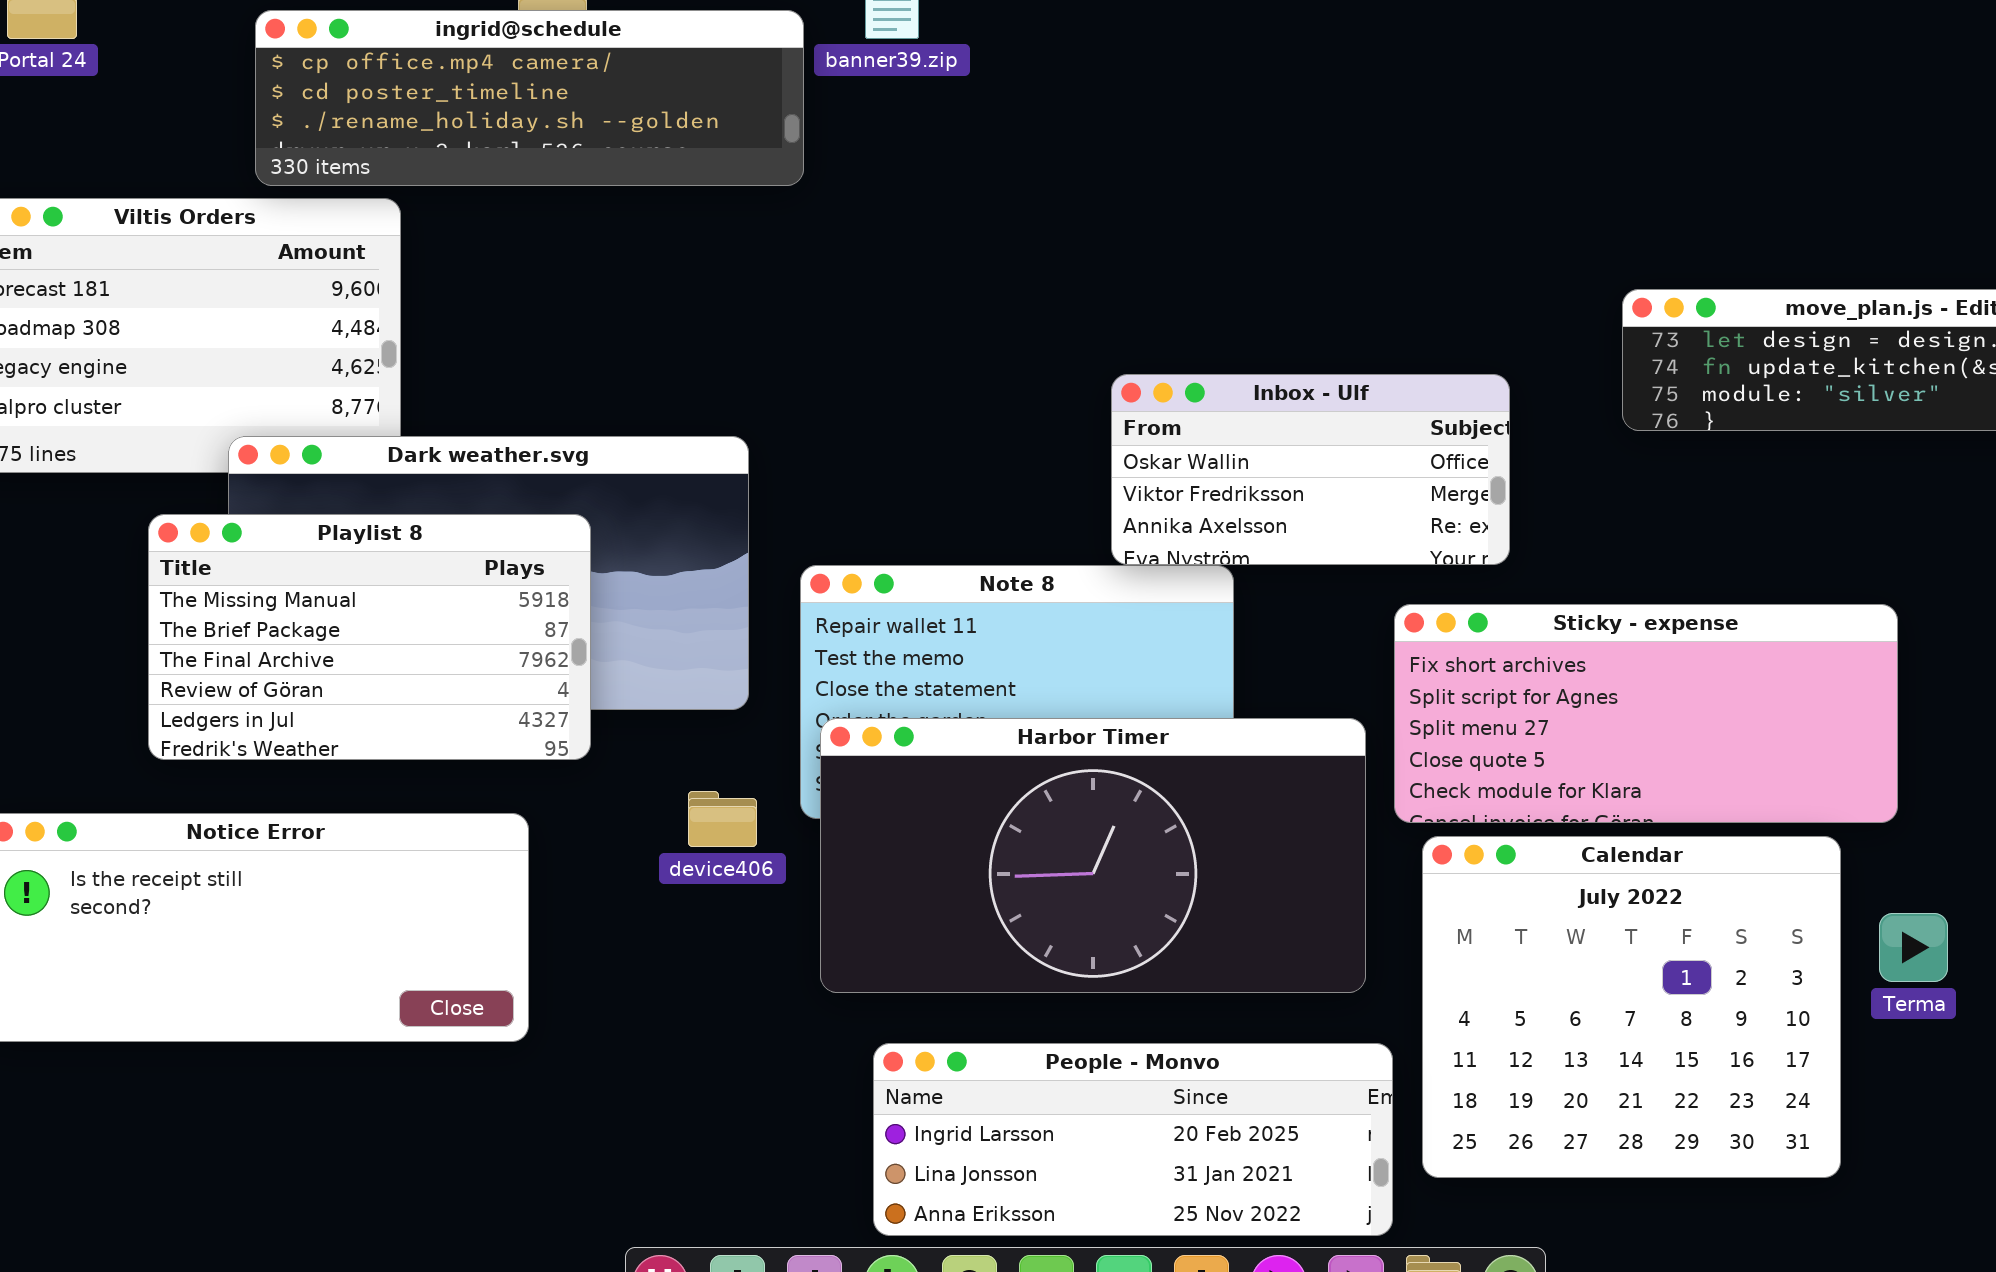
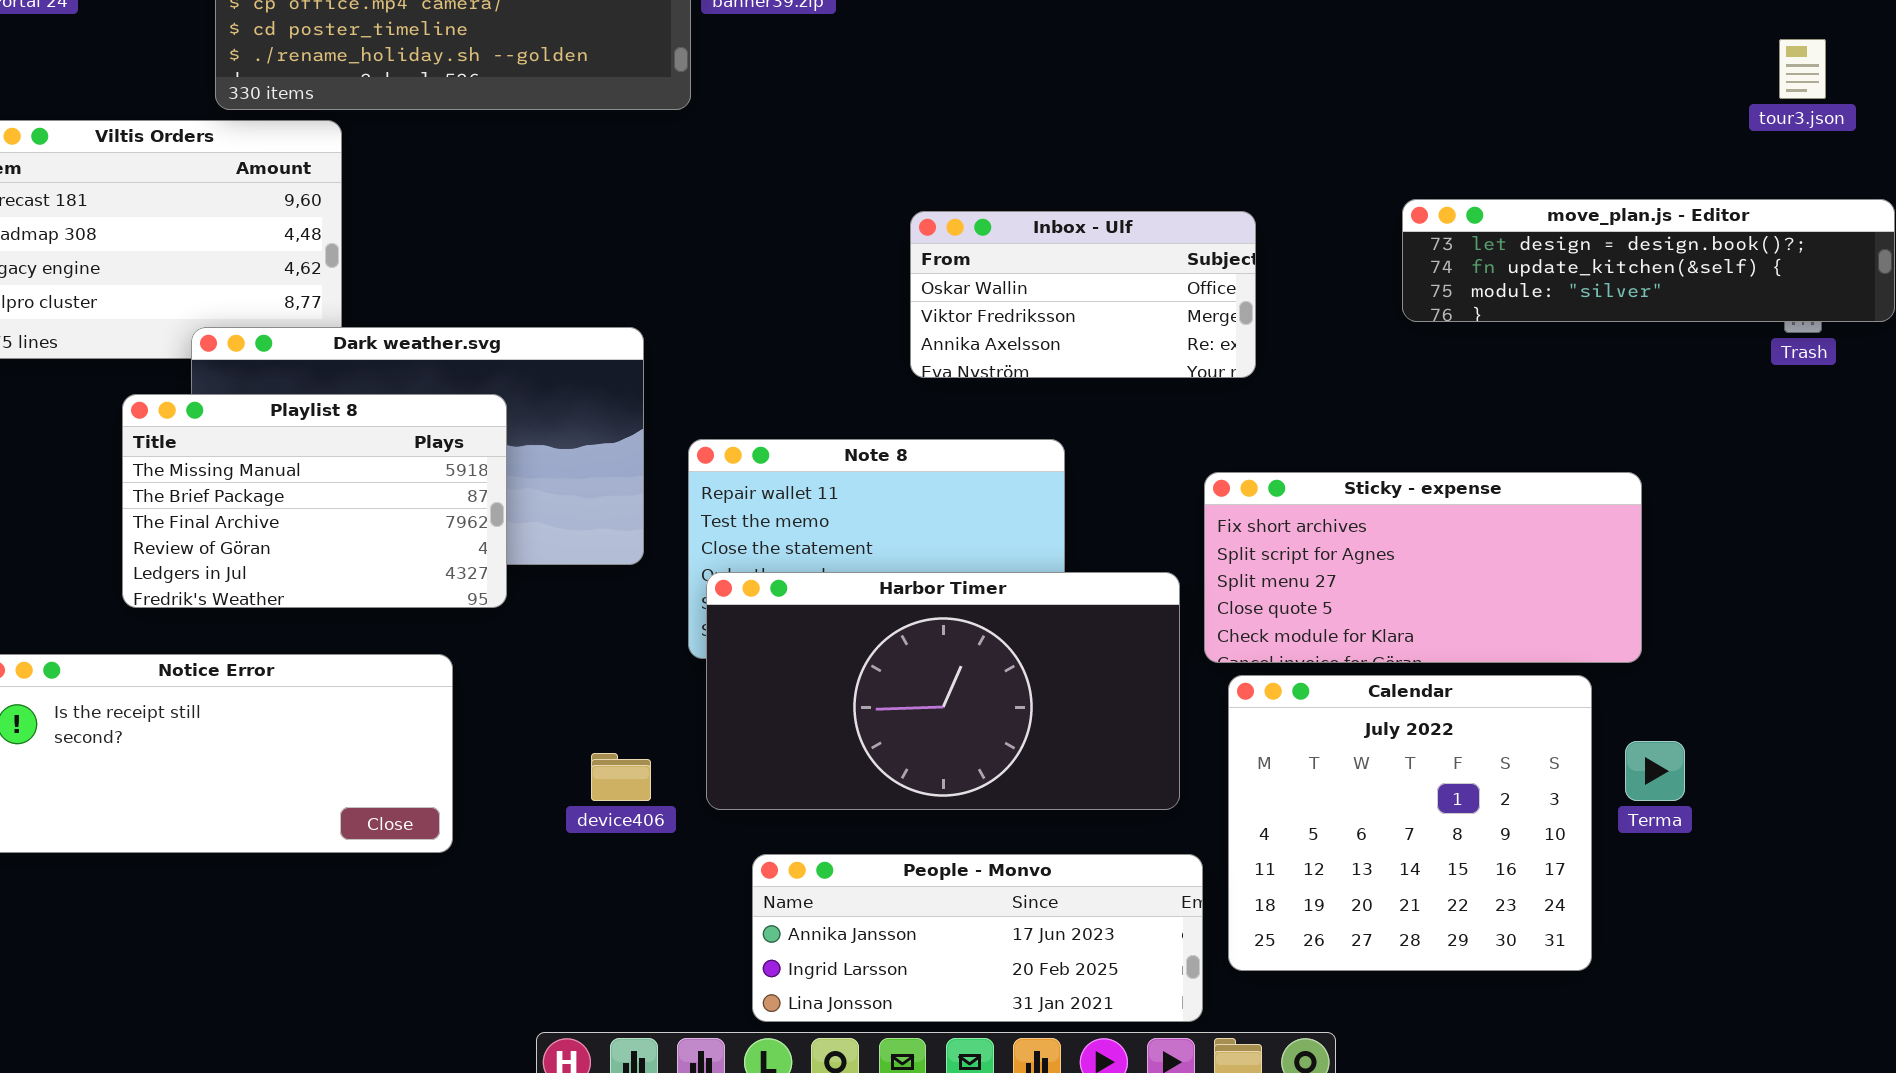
Inbox - Ulf: [1111,374,1510,565] -> [910,211,1256,378], moved
device406: [688,791,757,847] -> [591,753,651,801], moved
People - Monvo: [873,1043,1393,1236] -> [752,854,1203,1022], scrolled up 1 row

